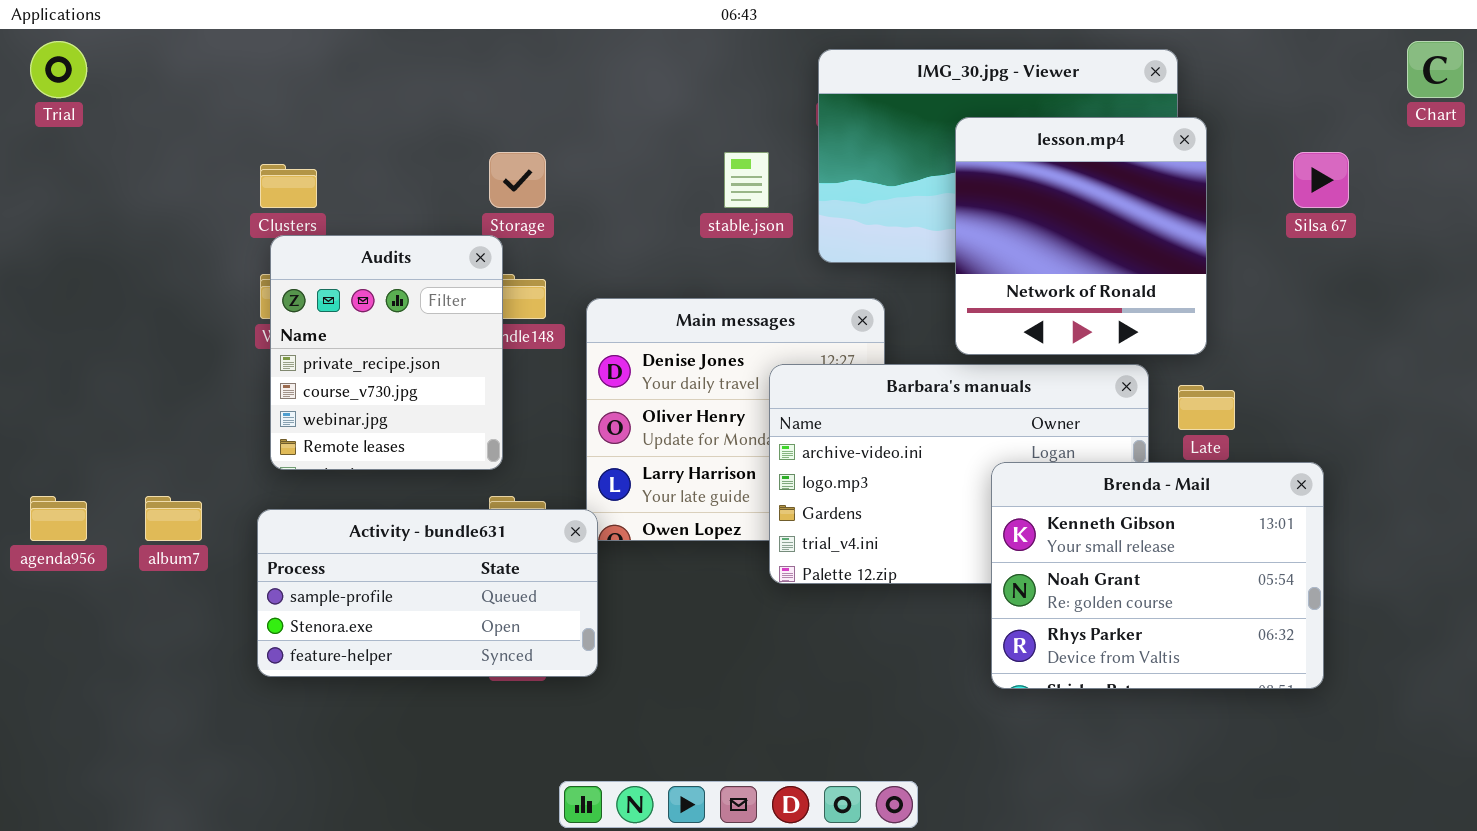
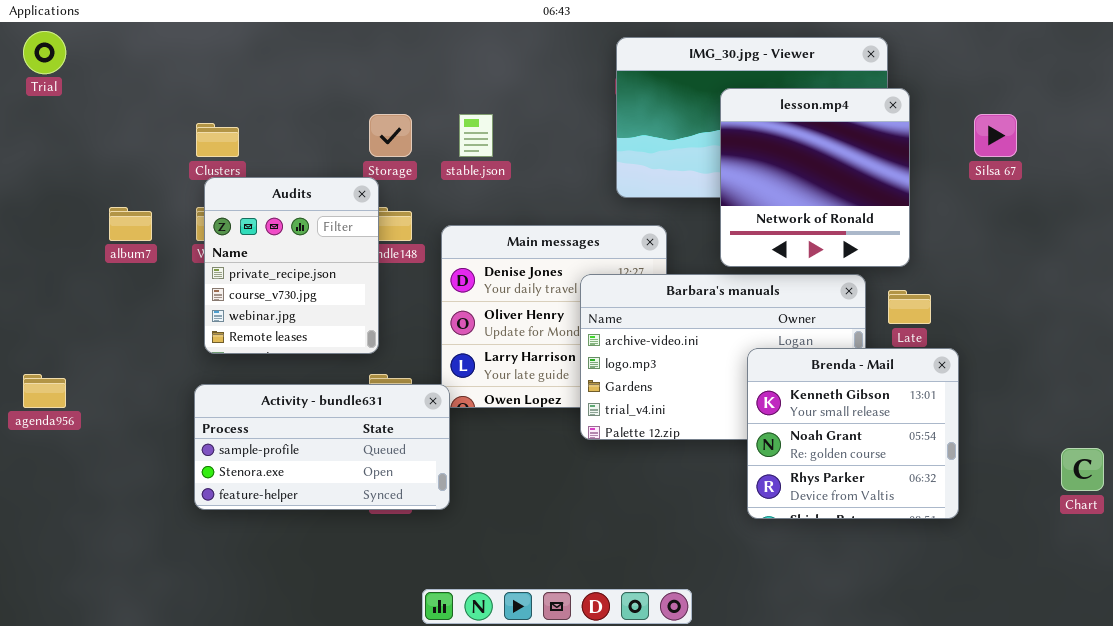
Chart: [1407,41,1464,98] -> [1061,448,1104,491], moved
stable.json: [724,152,769,208] -> [459,114,493,157], moved
Brenda - Mail: [991,462,1324,689] -> [747,348,959,519], resized
album7: [145,496,202,541] -> [109,207,152,241], moved

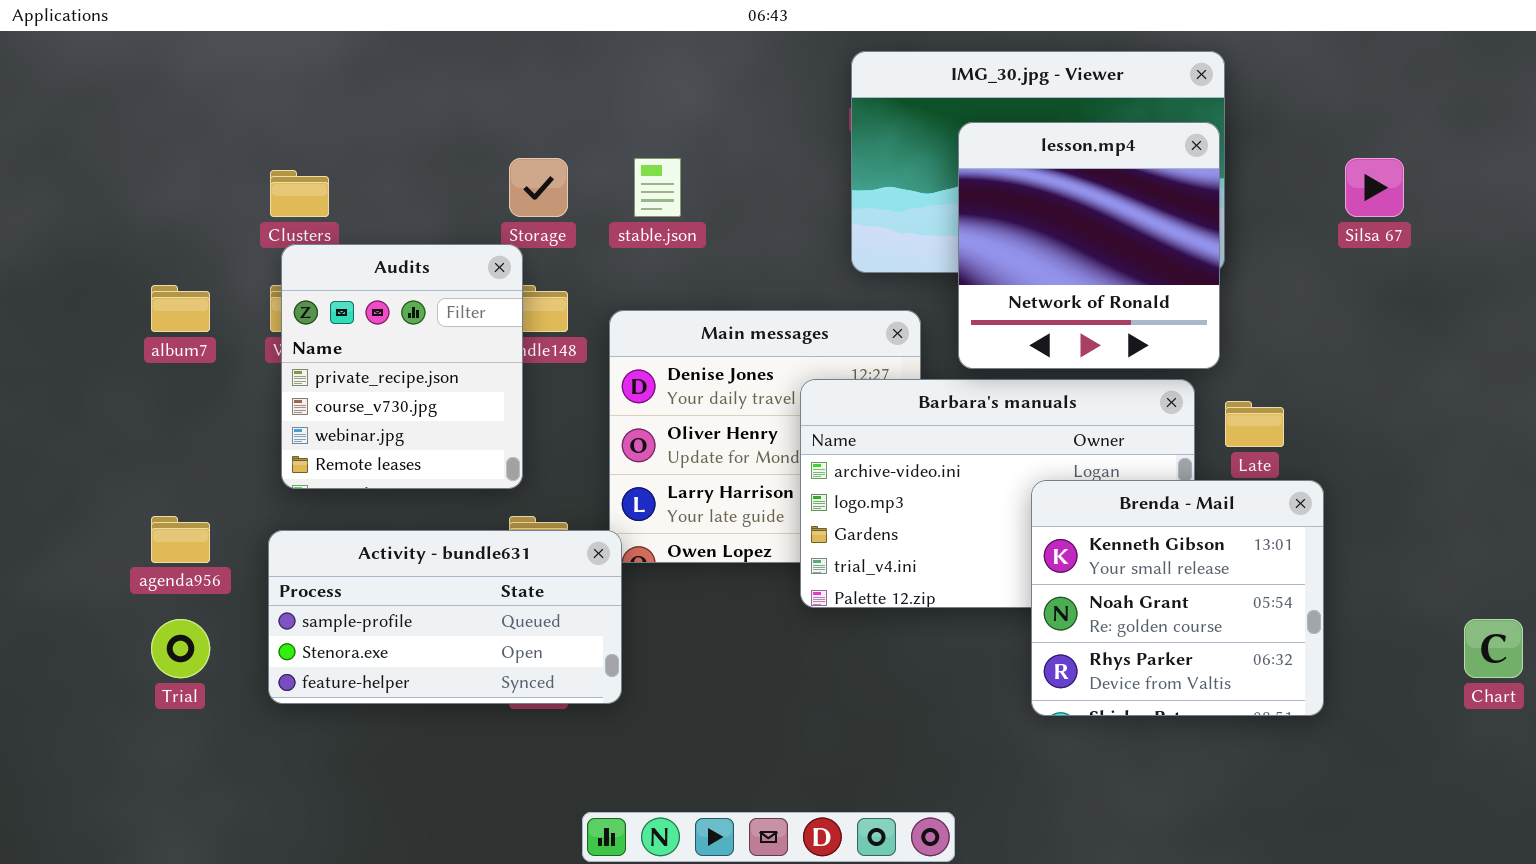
Trial: [23,31,66,74] -> [151,619,210,678], moved
lesson.mp4: [720,88,910,267] -> [958,122,1220,369], moved
agenda956: [23,374,66,408] -> [151,516,210,563], moved

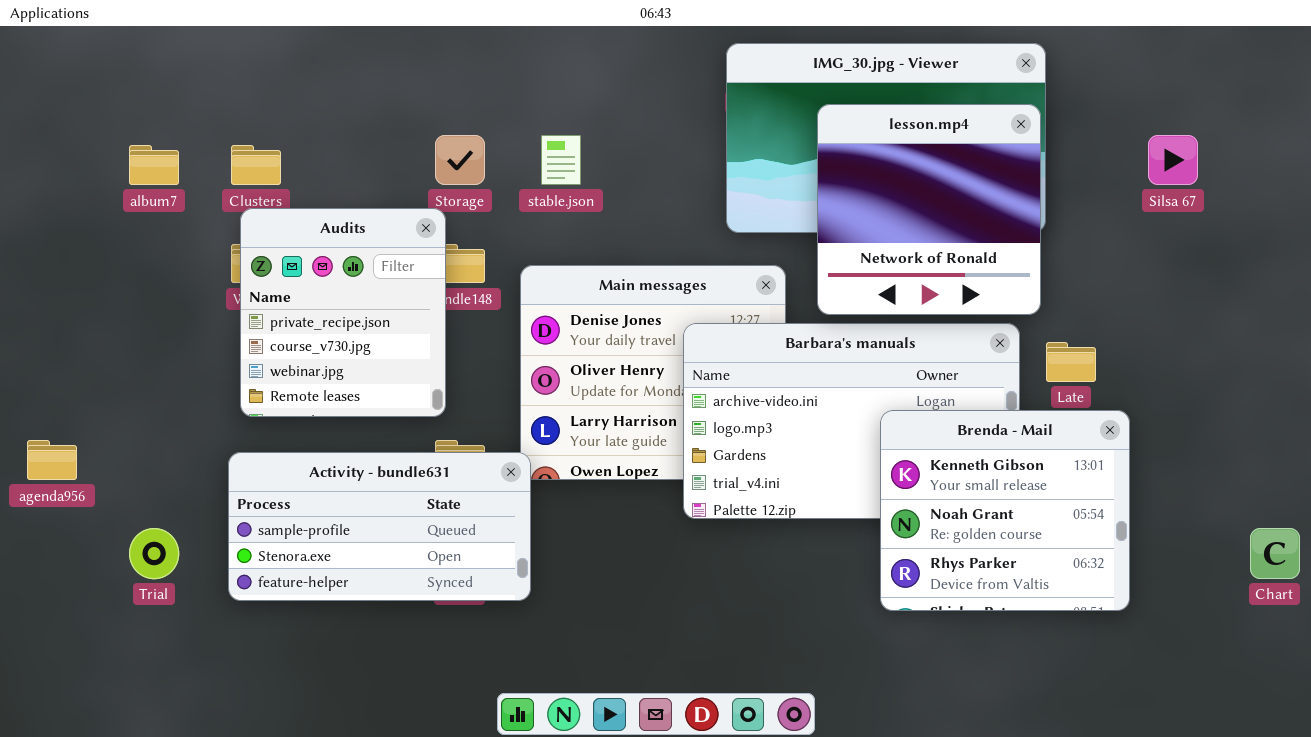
album7: [151,285,210,332] -> [129,145,179,185], moved
agenda956: [151,516,210,563] -> [27,440,77,480], moved

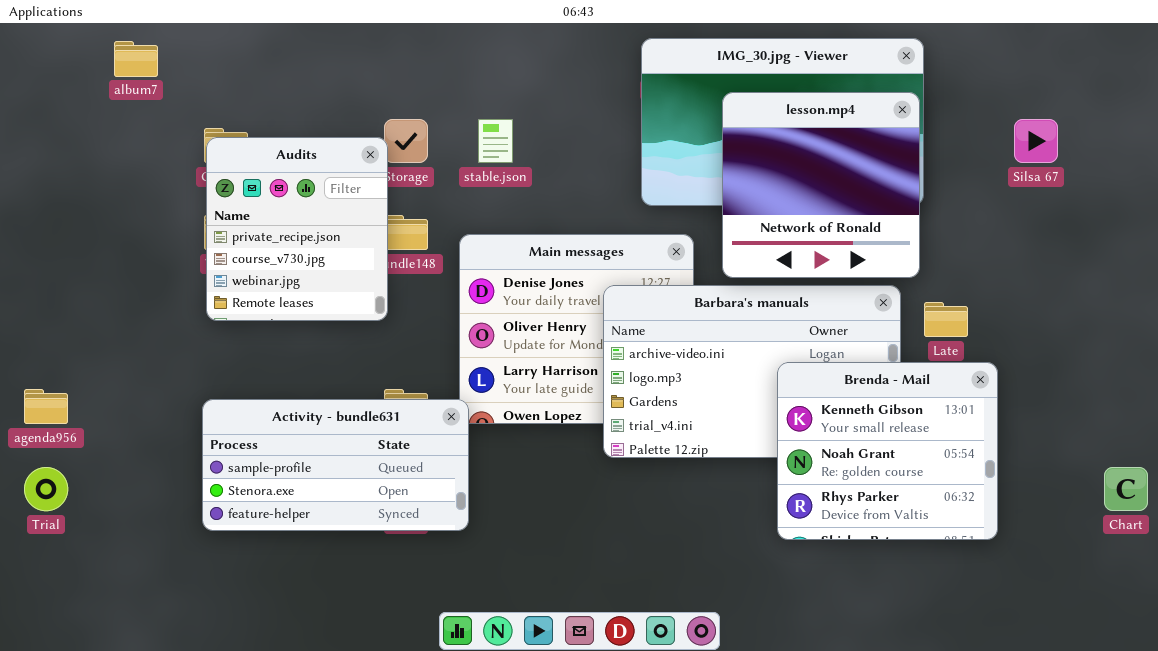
album7: [129,145,179,185] -> [114,41,158,77], moved
Audits: [240,208,446,417] -> [206,137,388,321], moved
Trial: [129,528,179,579] -> [24,467,68,511], moved

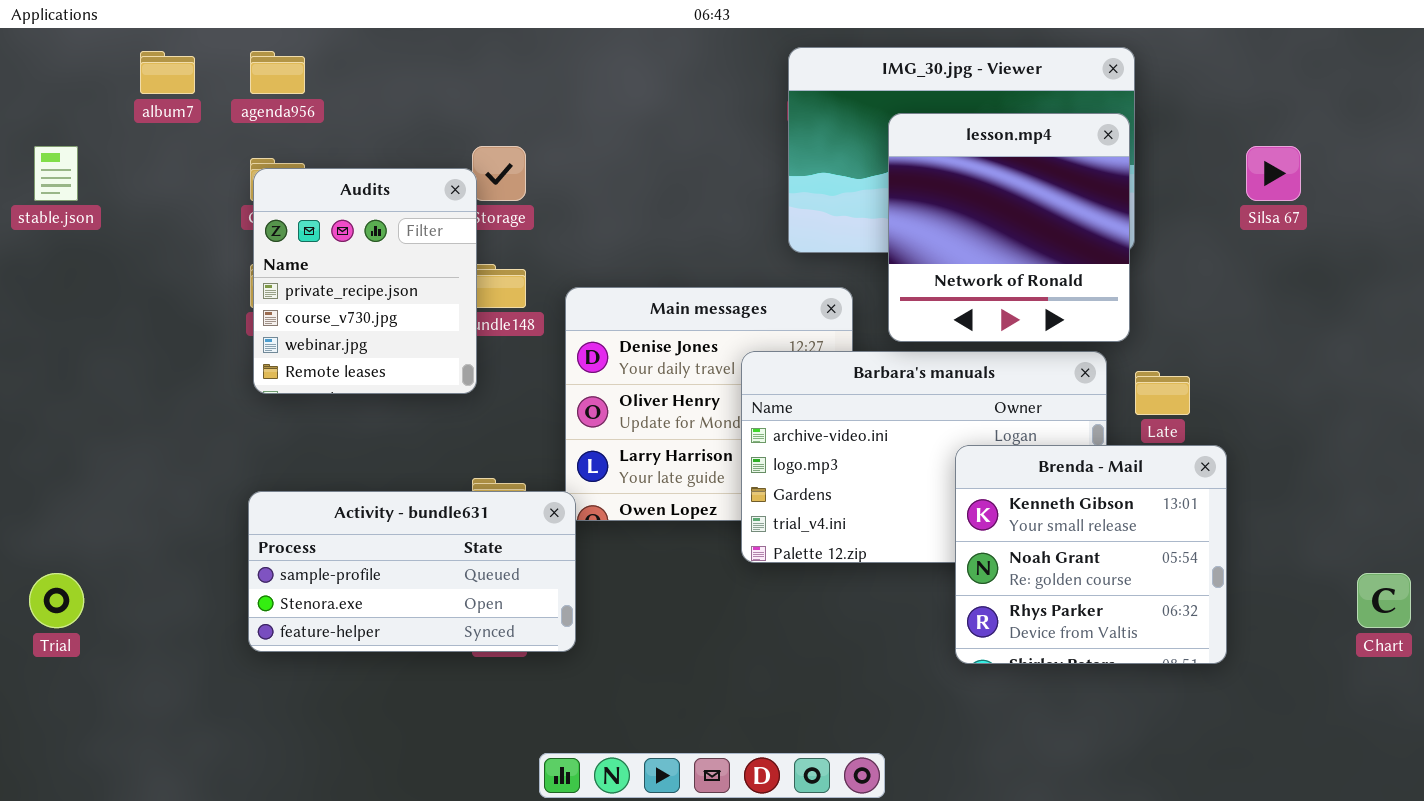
stable.json: [478,119,513,163] -> [34,146,78,201], moved
agenda956: [24,389,68,424] -> [250,51,305,94], moved

